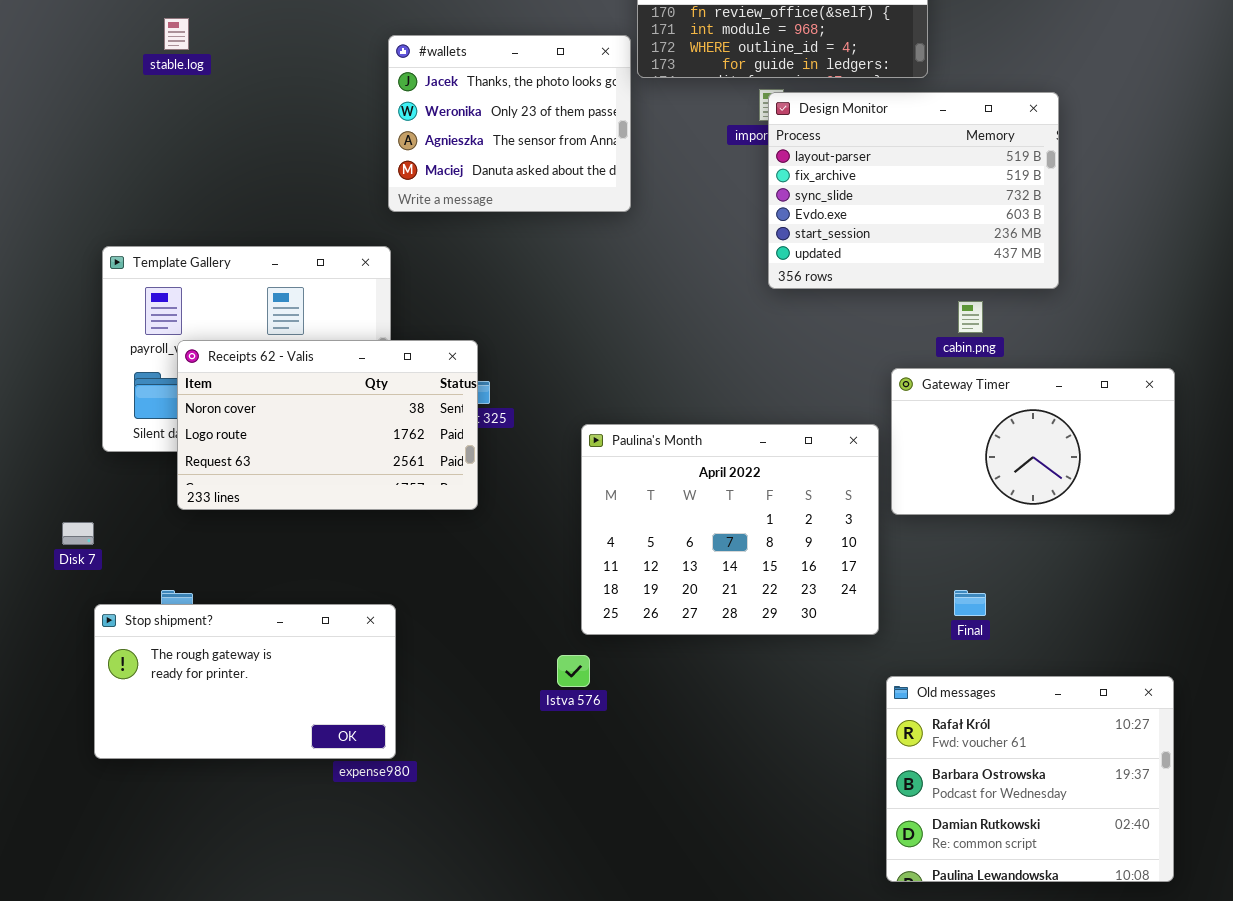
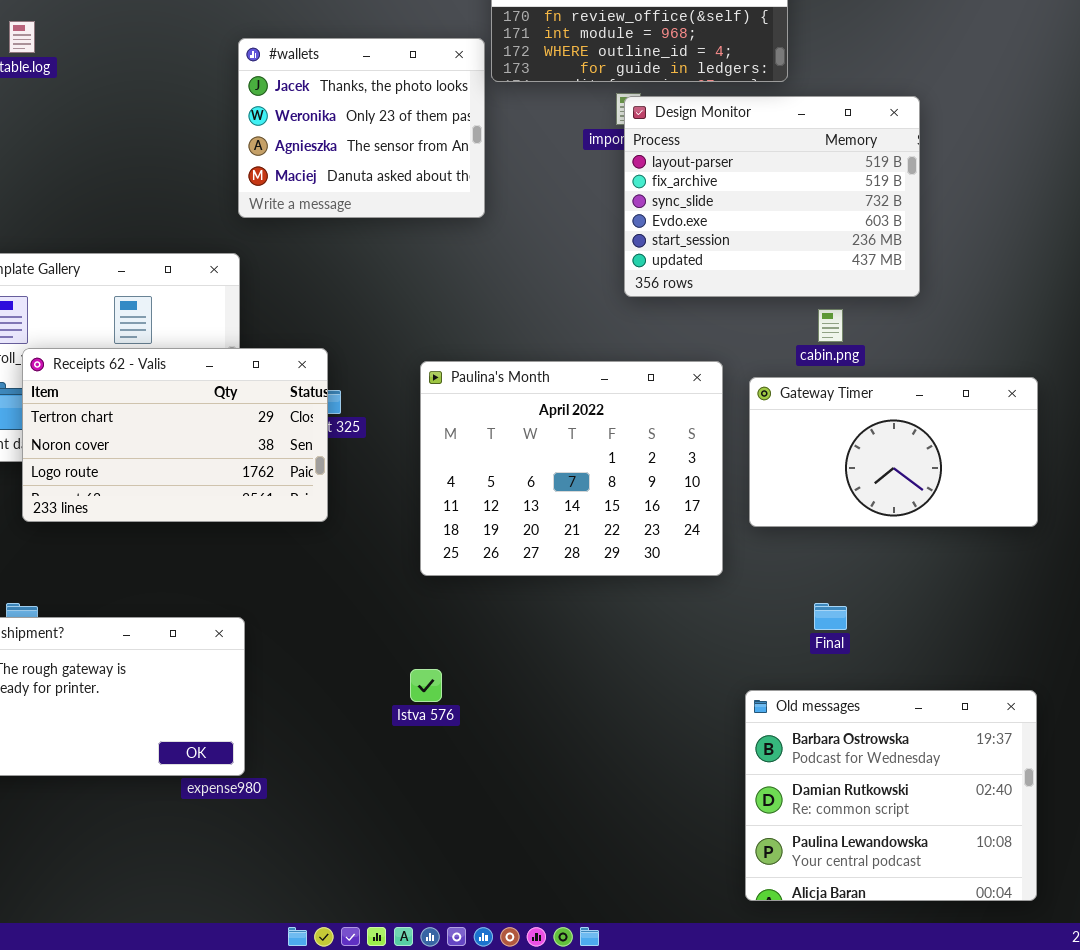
Receipts 62 - Valis: [177,340,478,510] -> [22,348,328,522], scrolled up 1 row
Paulina's Month: [581,424,879,635] -> [420,361,723,576], moved
Old messages: [886,676,1174,882] -> [745,690,1037,901], scrolled down 1 row

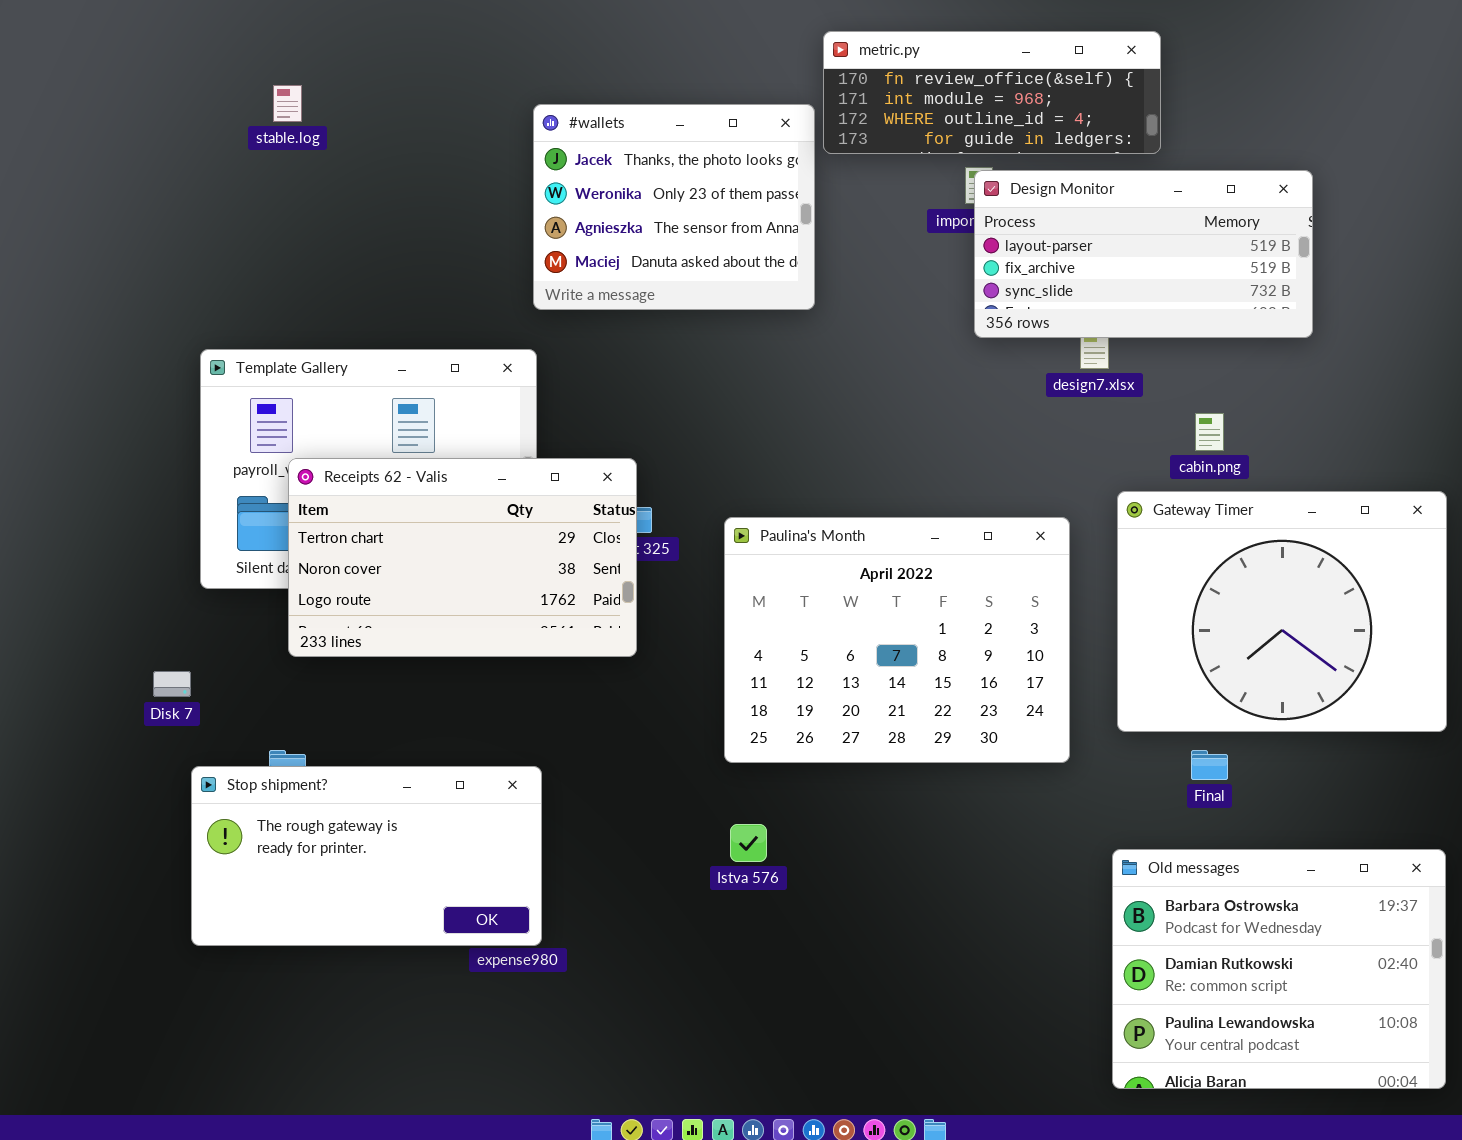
Design Monitor: [624,96,920,297] -> [974,170,1313,338], resized
Paulina's Month: [420,361,723,576] -> [724,517,1070,763], moved
Gateway Timer: [749,377,1038,527] -> [1117,491,1447,732], resized

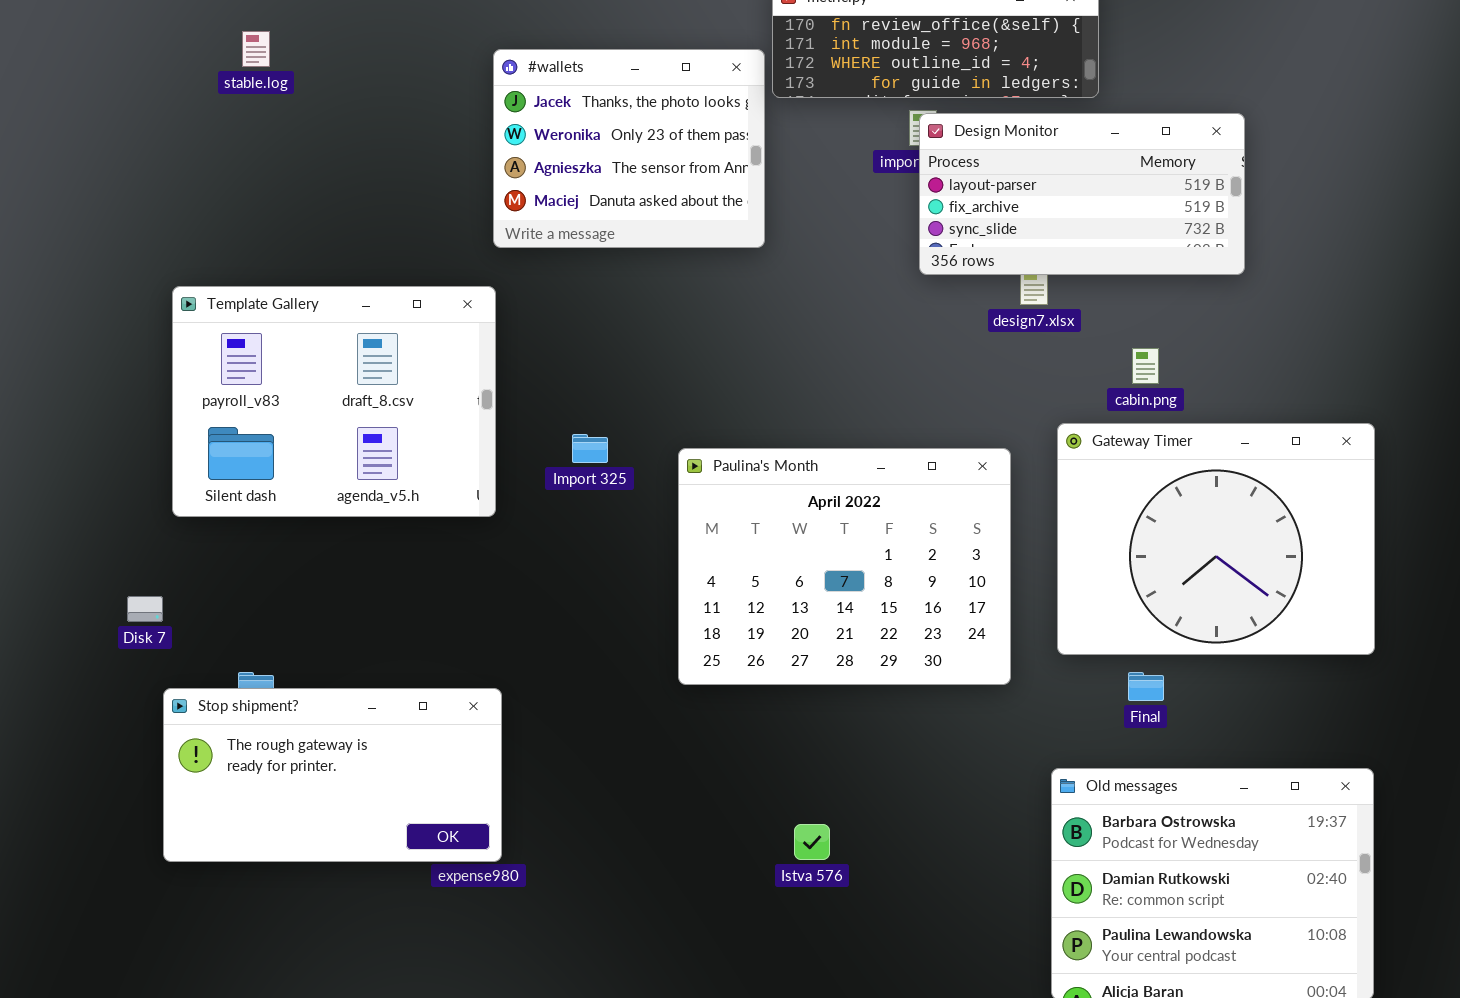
Receipts 62 - Valis: [288,458,637,657] -> none, closed
Istva 576: [730,824,767,862] -> [794,824,830,860], moved

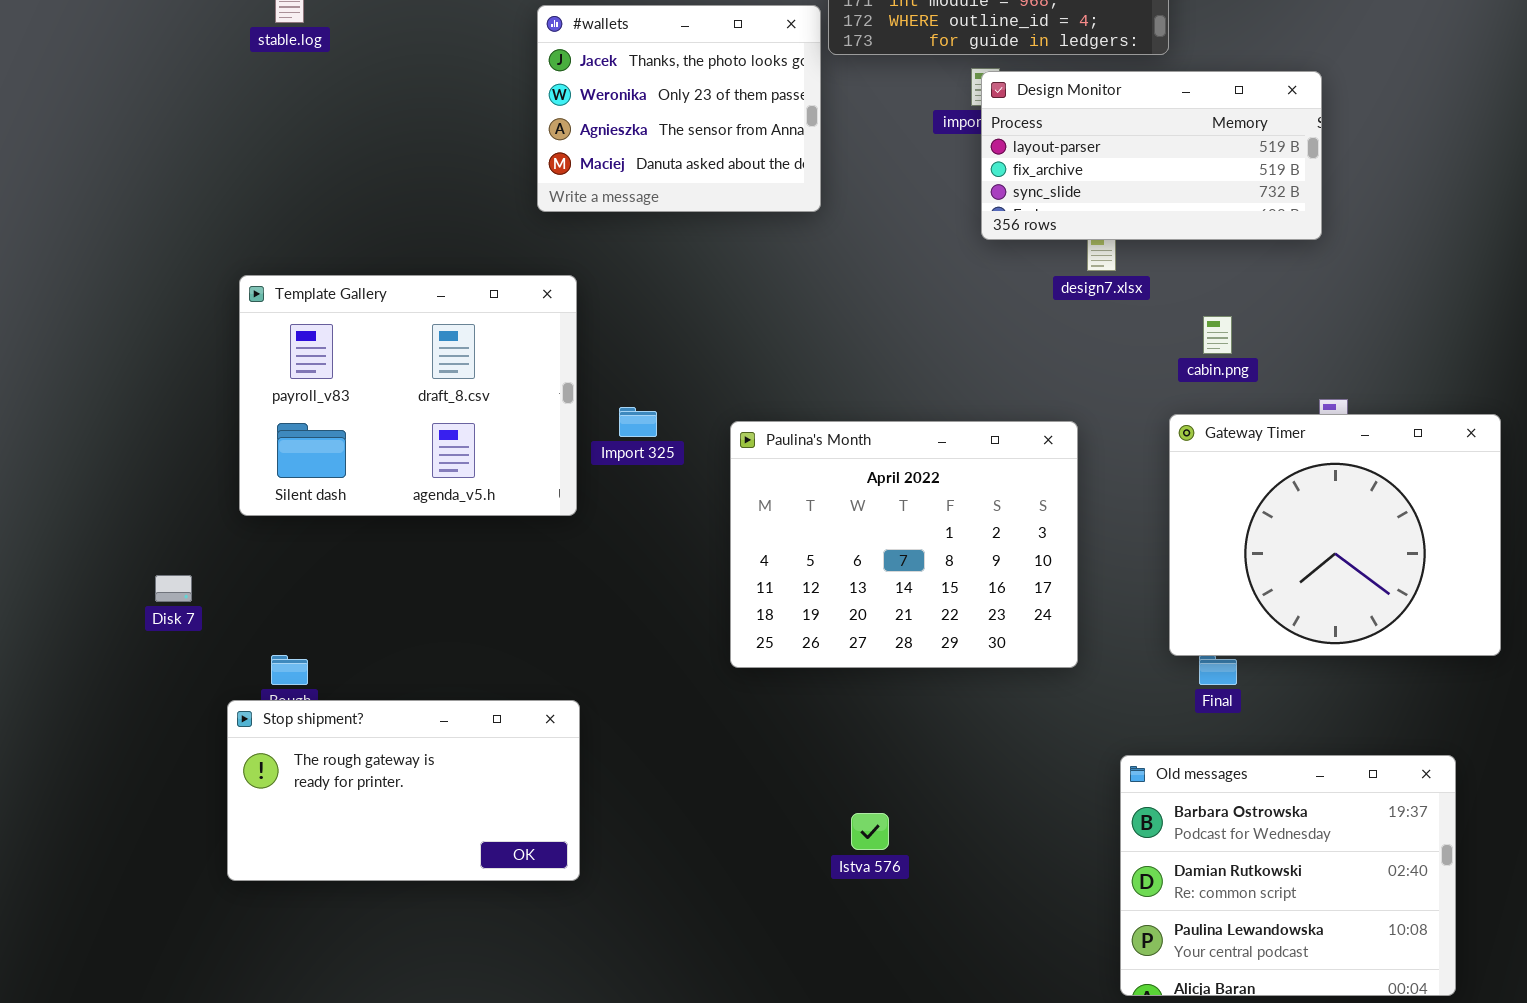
Template Gallery: [172,286,496,517] -> [239,275,577,516], moved
Gateway Timer: [1057,423,1375,655] -> [1169,414,1501,656], moved
Stop shipment?: [163,688,502,862] -> [227,700,580,881], moved

